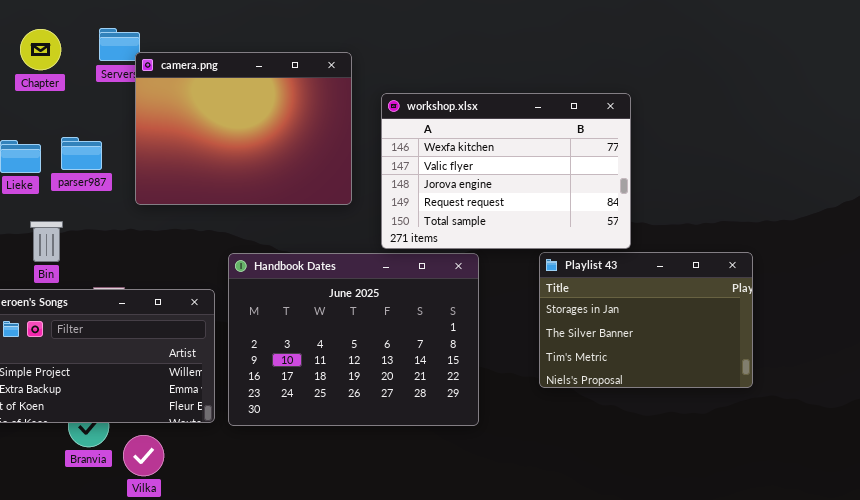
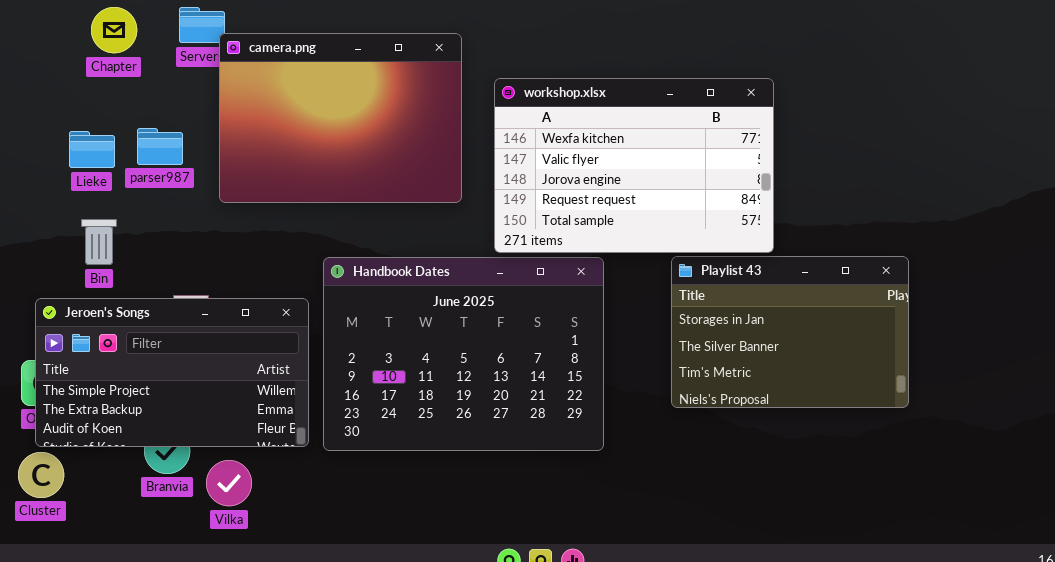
Bin: [30,221,63,262] -> [81,219,117,265], moved

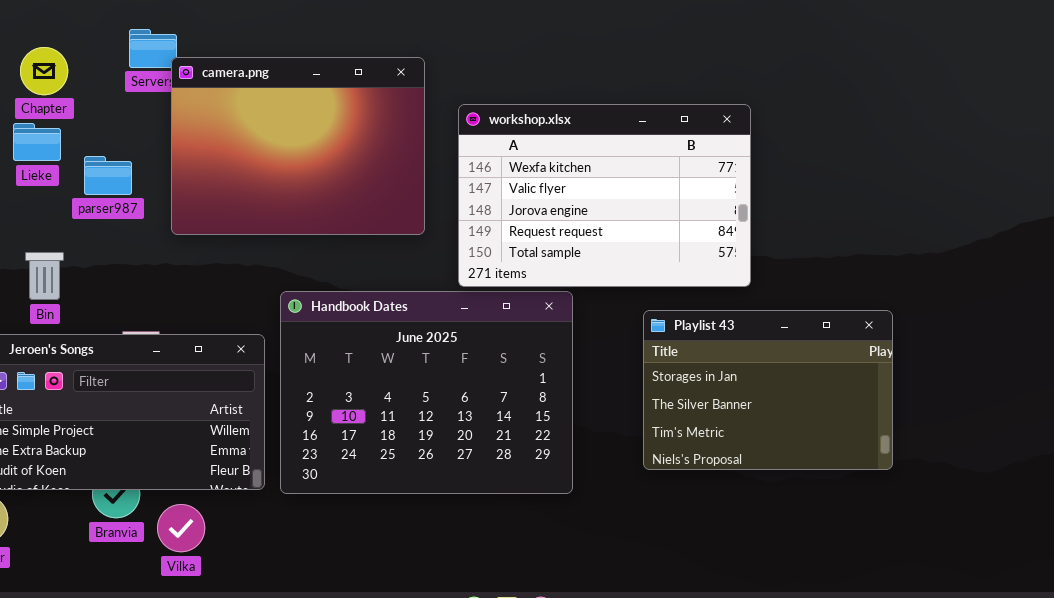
Chapter: [91,7,137,53] -> [20,47,68,95], moved
Lieke: [69,131,115,168] -> [13,123,61,161], moved
Playlist 43: [671,256,909,408] -> [643,310,893,470], moved

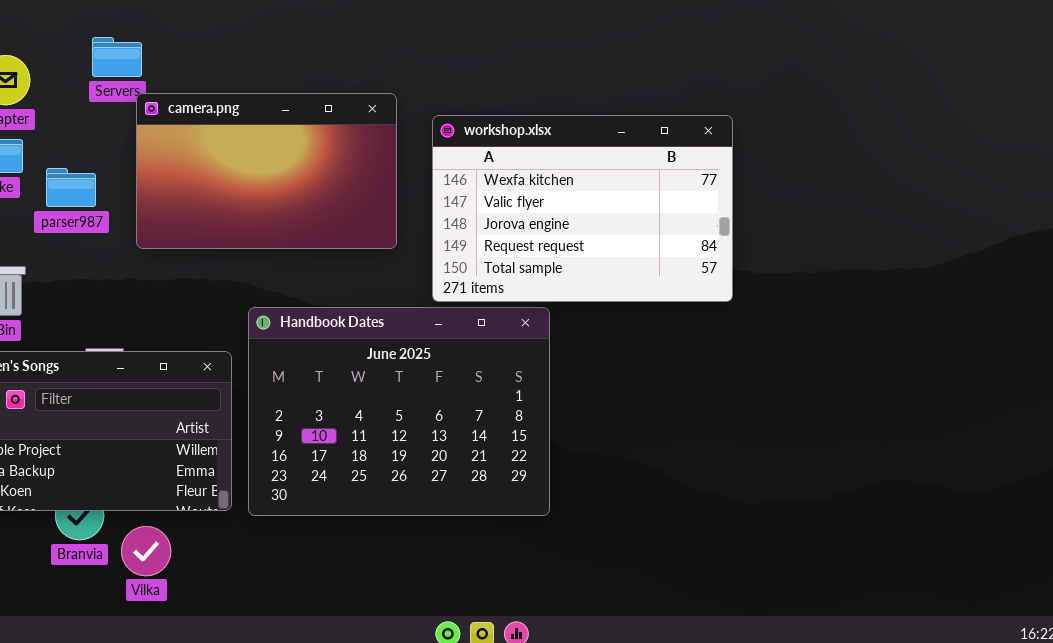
camera.png: [171,57,425,235] -> [136,93,397,249], resized
Playlist 43: [643,310,893,470] -> none, closed

